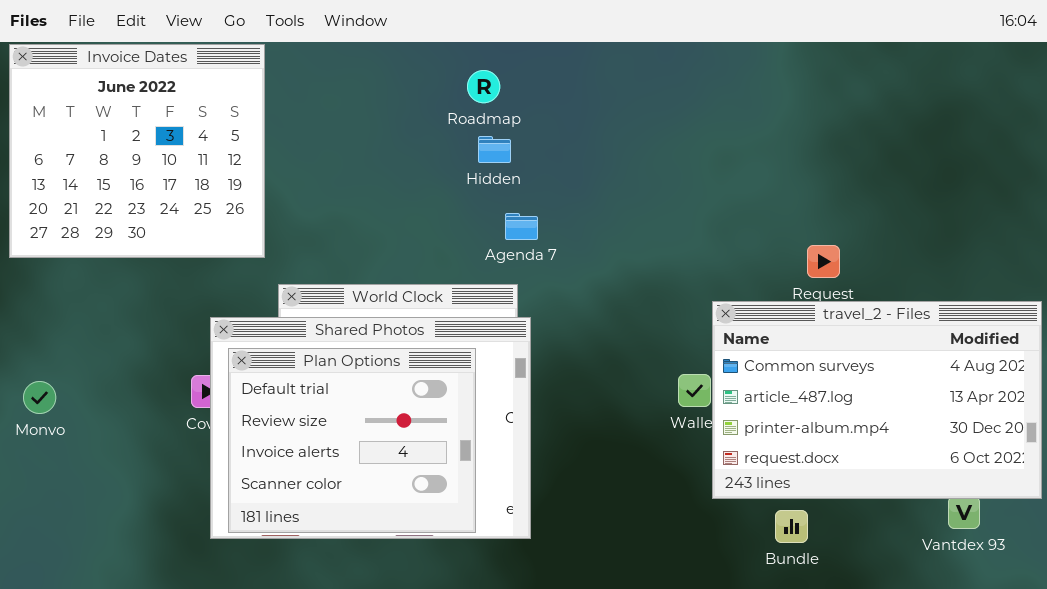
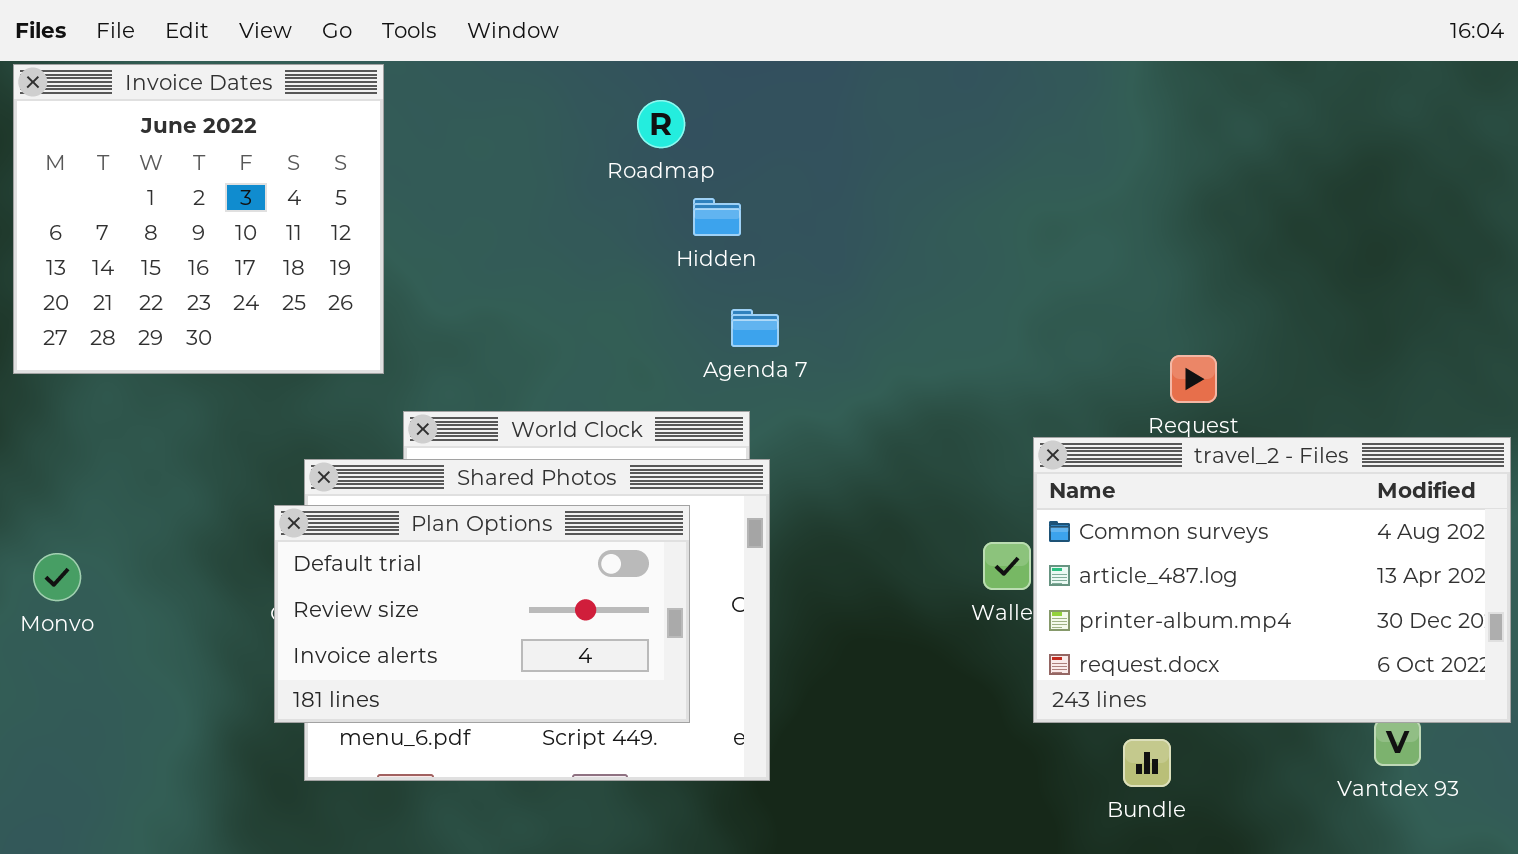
Roadmap: [467,70,500,103] -> [637,100,685,148], moved
Plan Options: [228,348,476,533] -> [274,505,690,723], resized

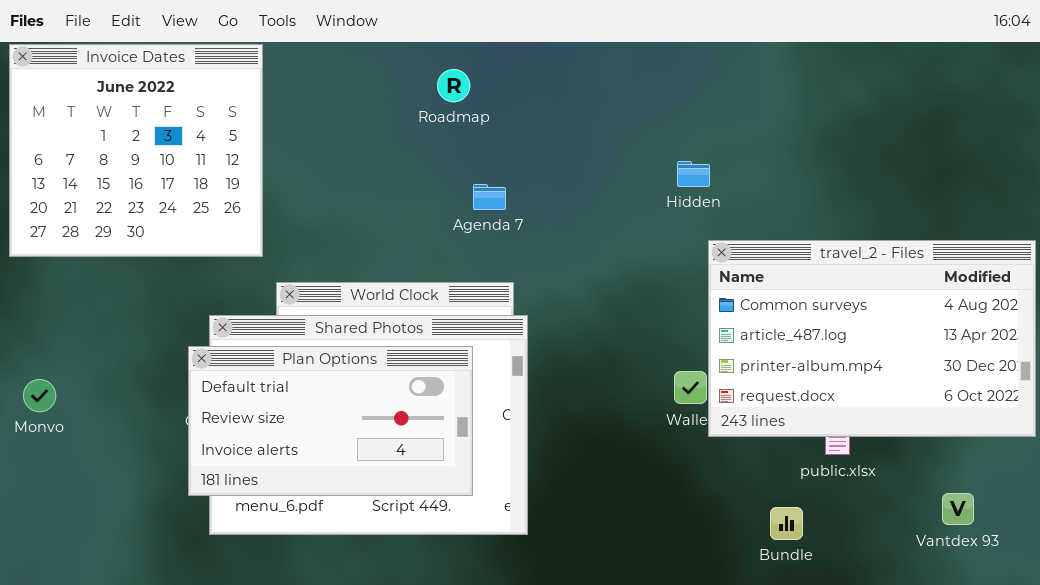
Hidden: [693,198,741,236] -> [677,161,710,187], moved
Agenda 7: [731,309,779,347] -> [473,184,506,210], moved
travel_2 - Files: [1033,437,1511,723] -> [708,240,1036,437], moved

